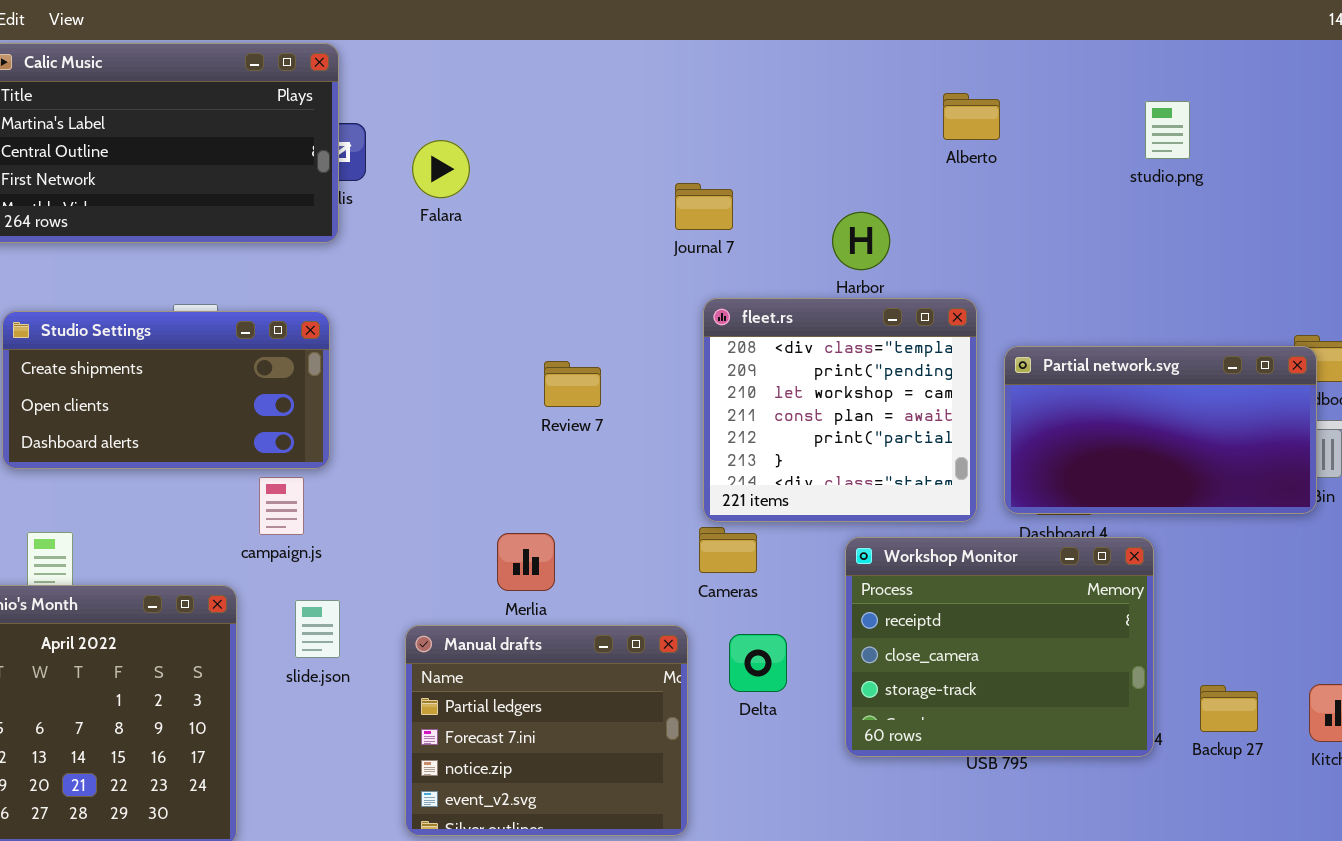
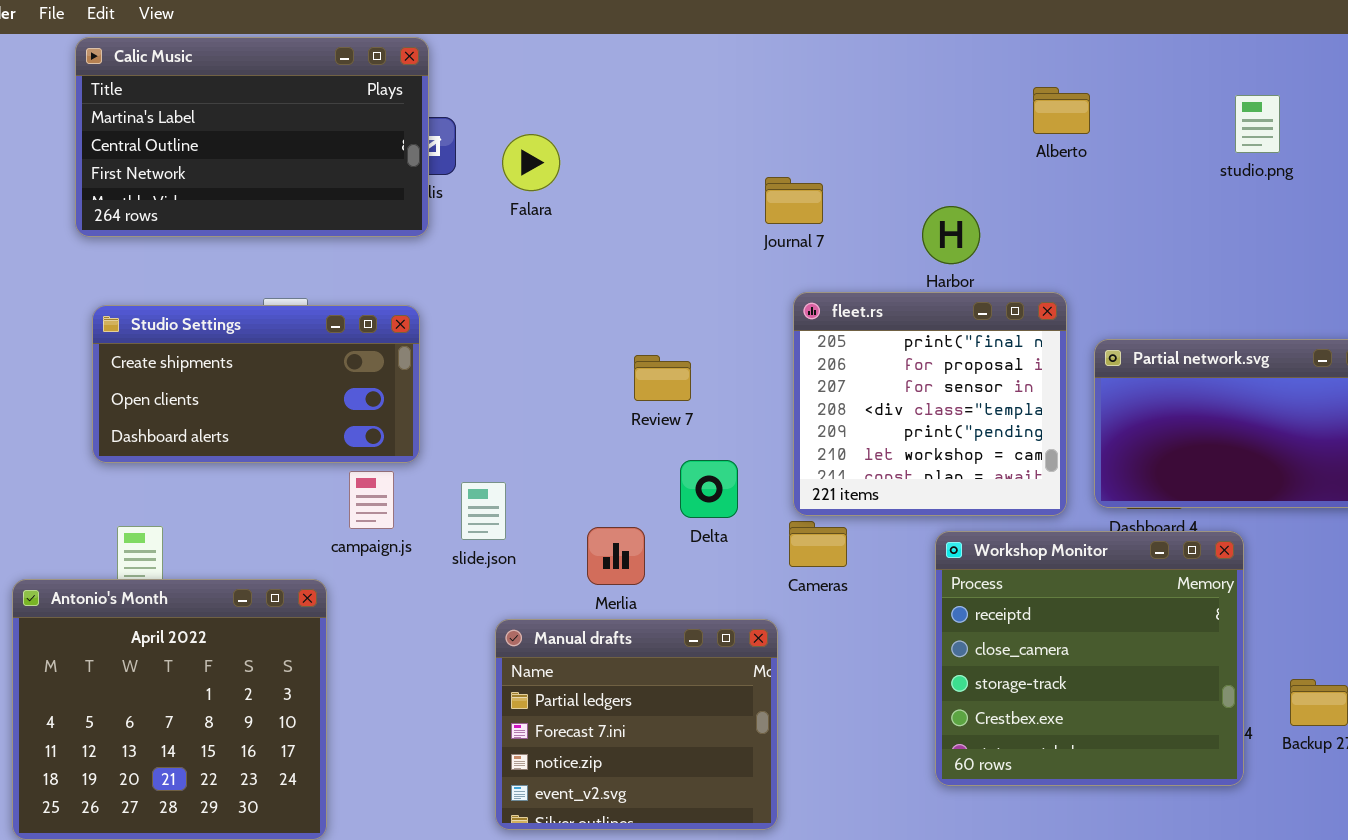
fleet.rs: [703,298,977,522] -> [793,292,1067,516], scrolled up 3 rows
Workshop Monitor: [845,537,1154,757] -> [935,531,1244,786], resized
slide.json: [295,600,340,658] -> [461,482,506,540], moved
Delta: [729,634,787,692] -> [680,460,738,518], moved

